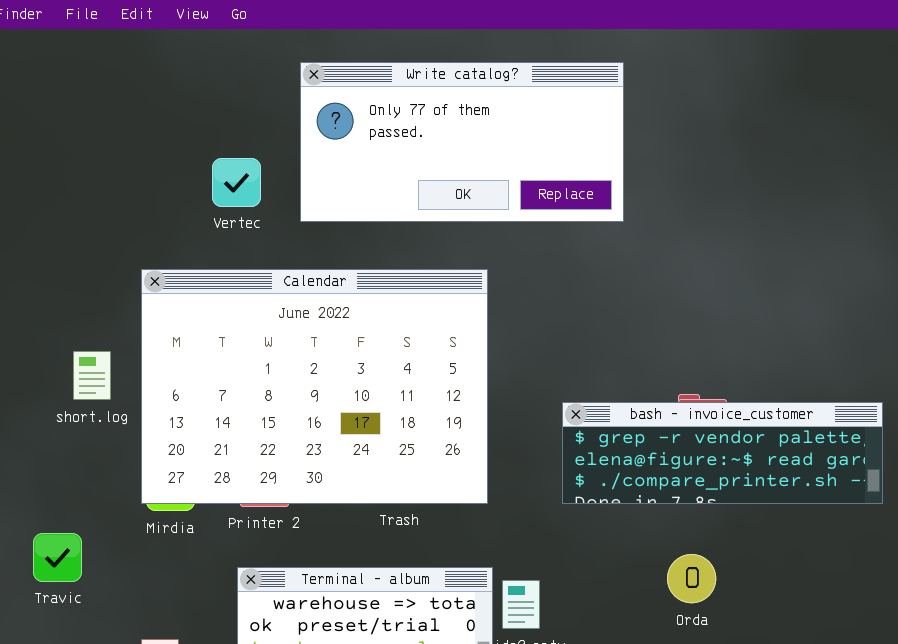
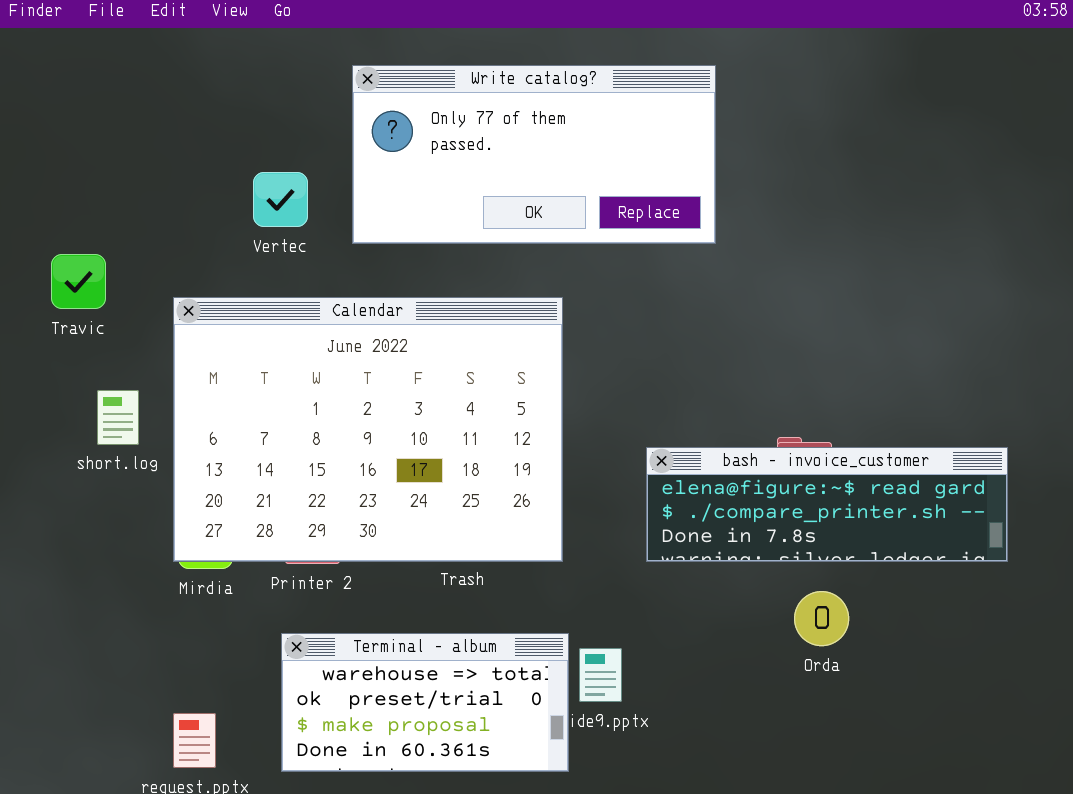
bash - invoice_customer: [562,402,883,504] -> [646,447,1008,562], scrolled down 1 row
Travic: [33,533,82,582] -> [51,254,106,309], moved
Orda: [667,554,716,603] -> [794,591,849,646], moved

